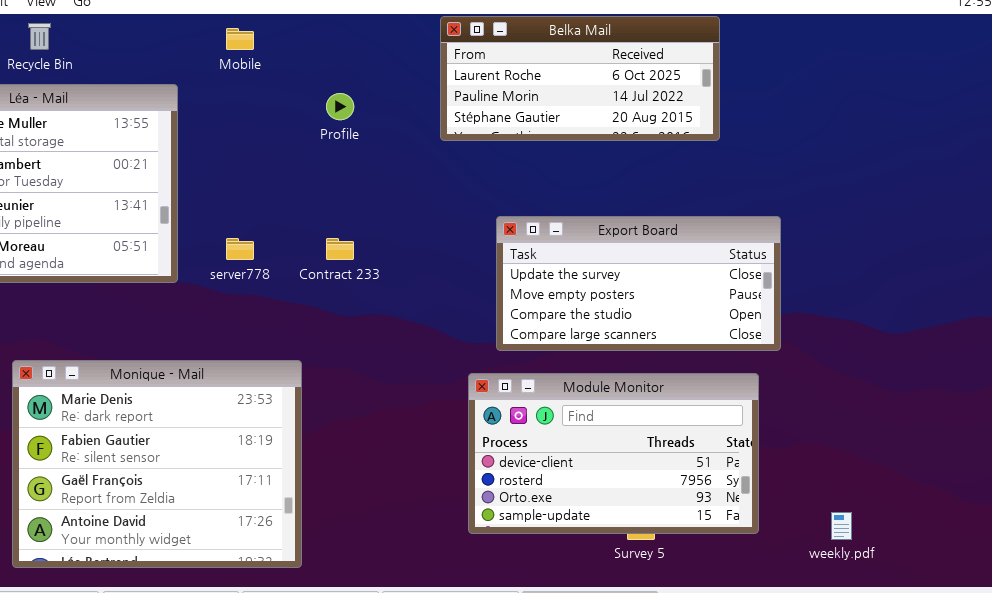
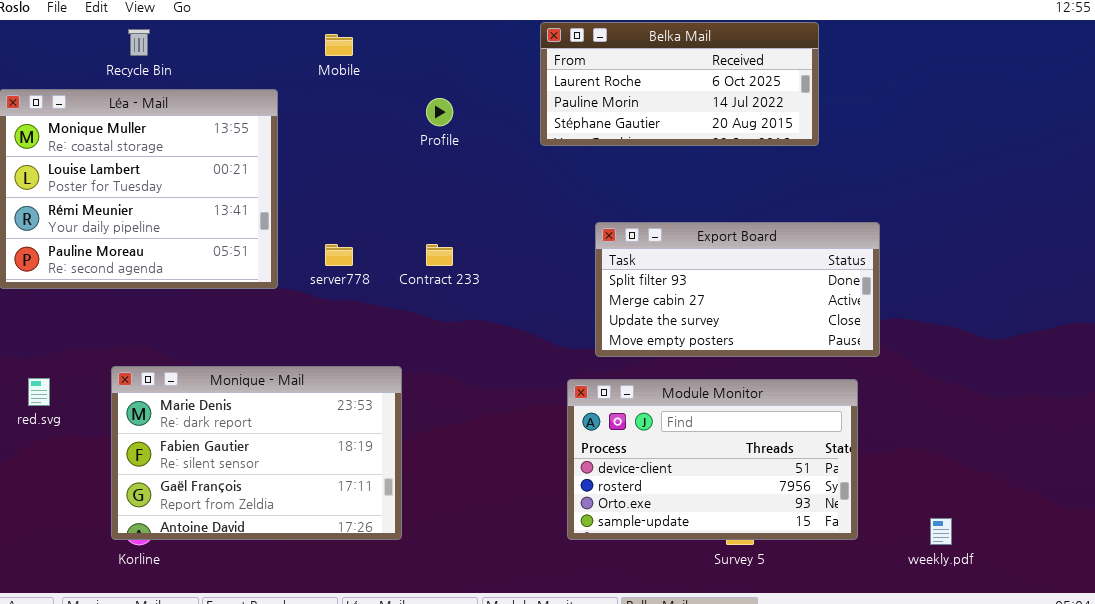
Export Board: [496,216,781,351] -> [595,222,880,357], scrolled up 2 rows
Monique - Mail: [12,360,302,568] -> [111,366,402,540], resized

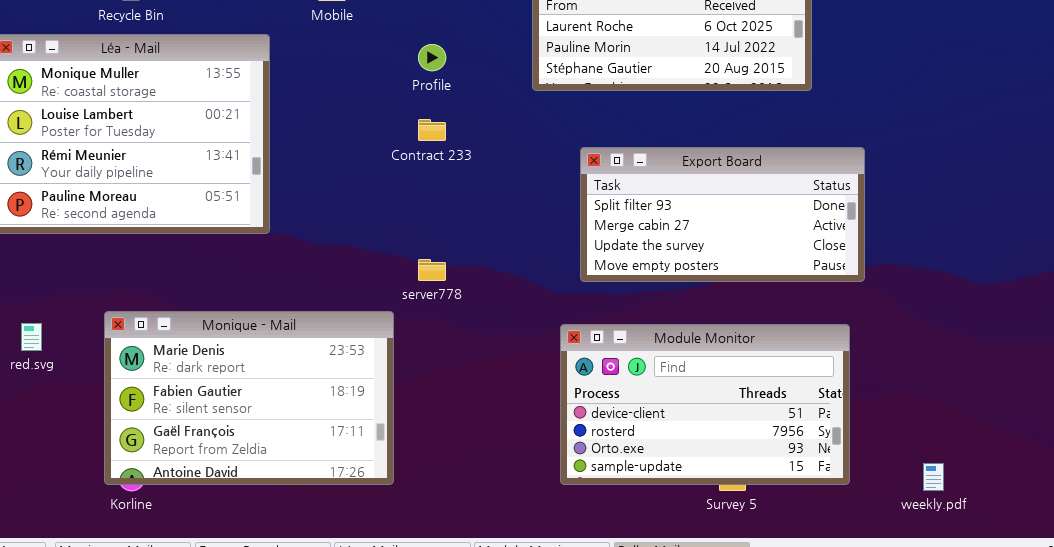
Export Board: [595,222,880,357] -> [580,147,865,282], moved
server778: [325,244,353,266] -> [418,259,446,281], moved
Contract 233: [426,244,453,266] -> [418,119,446,141], moved

